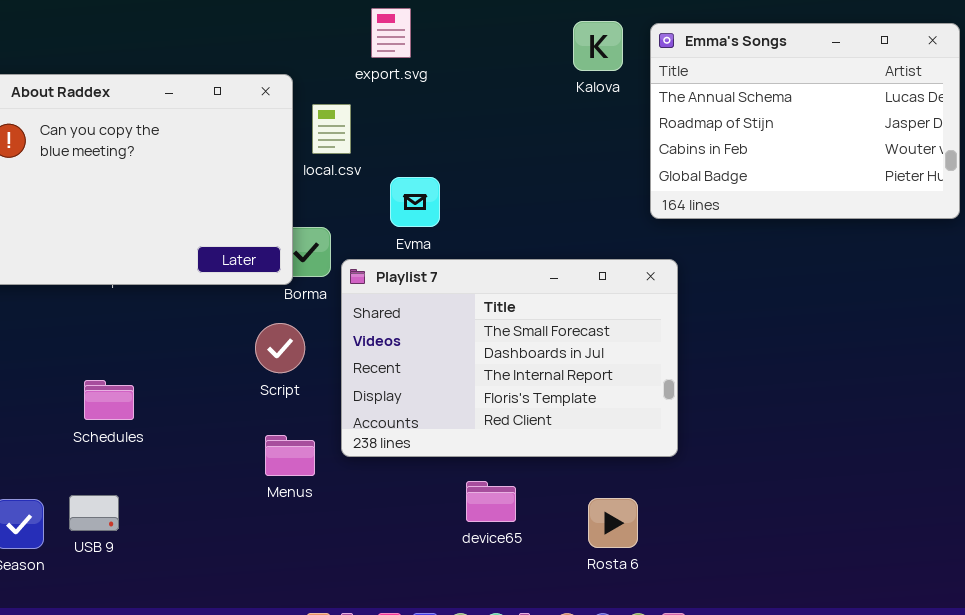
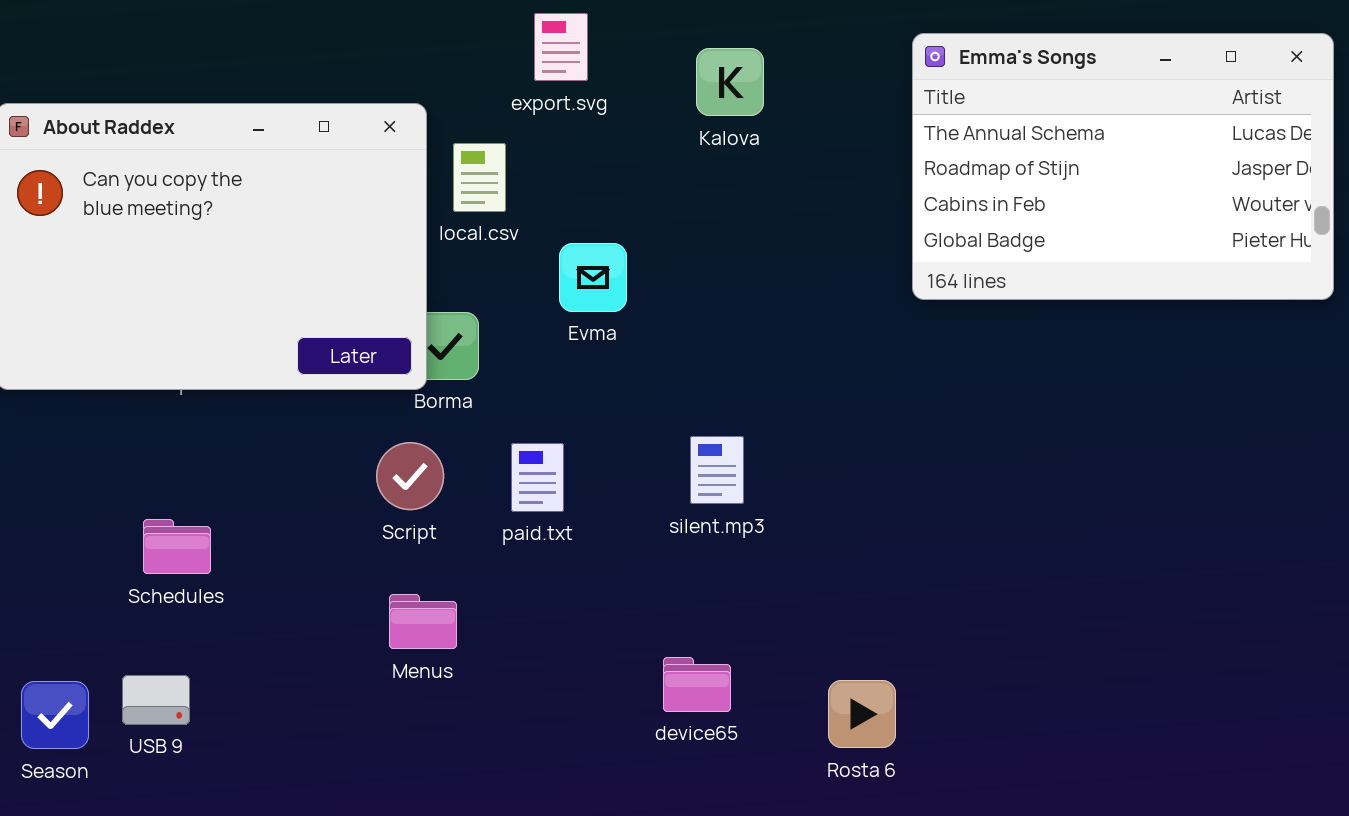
Kalova: [573,21,623,71] -> [696,48,764,116], moved
Playlist 7: [341,259,678,457] -> none, closed

